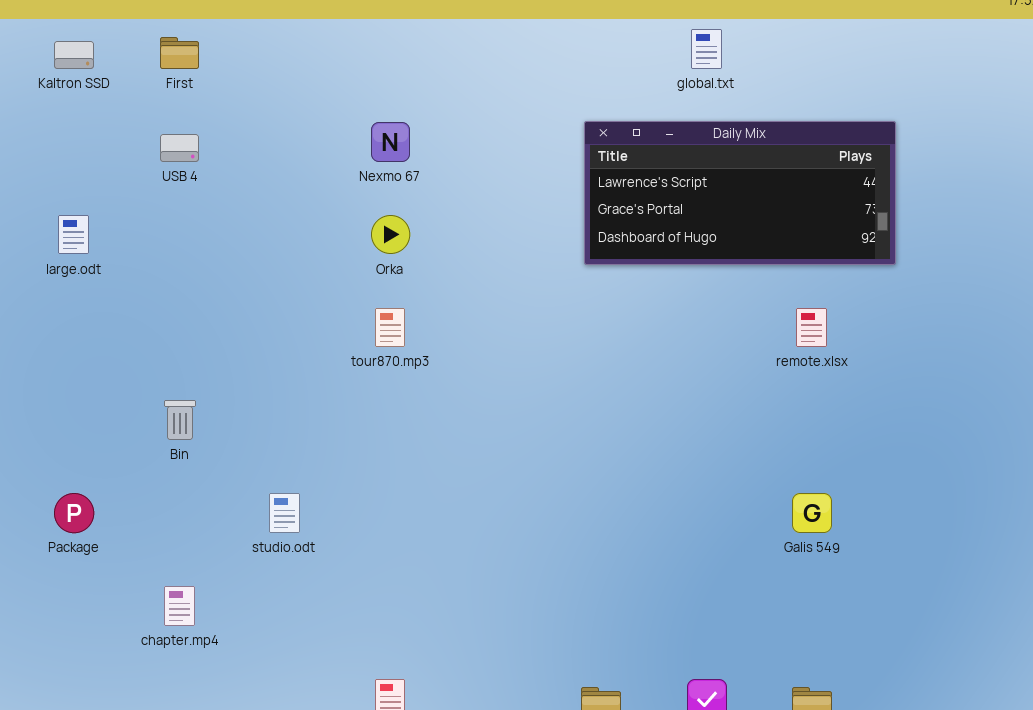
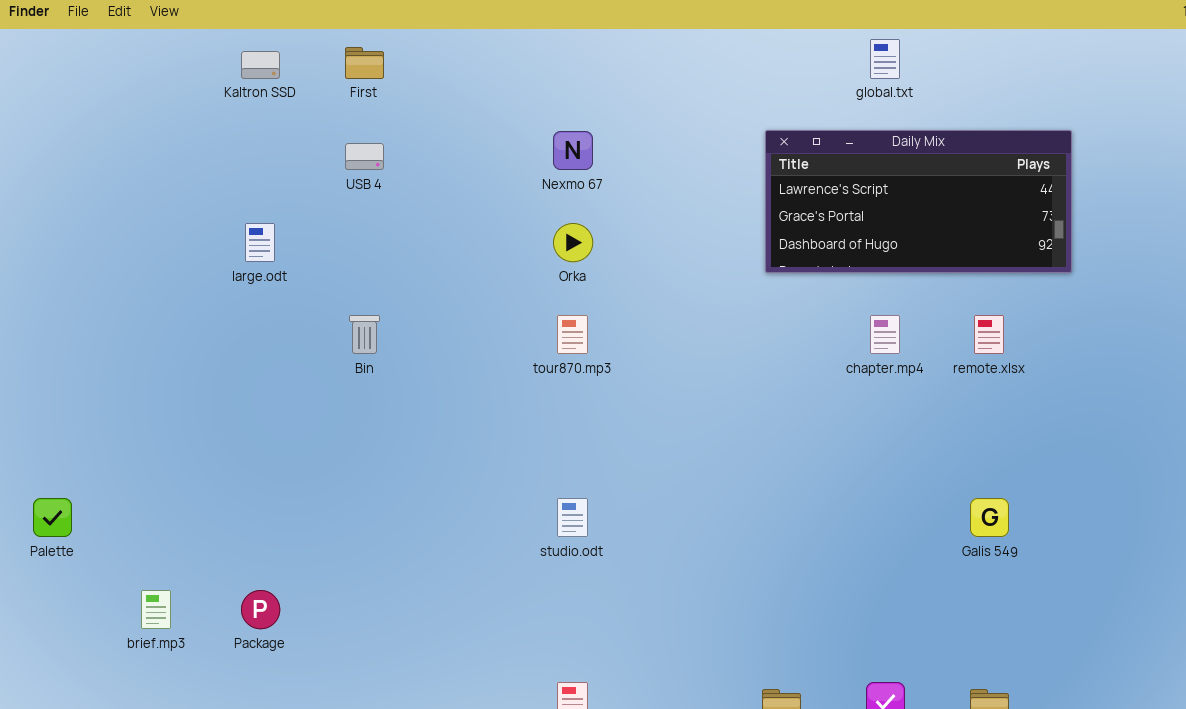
Bin: [164,400,196,440] -> [349,315,380,354], moved
Package: [54,493,94,533] -> [241,590,280,629], moved
studio.odt: [269,493,300,533] -> [557,498,588,537], moved
chapter.mp4: [164,586,195,626] -> [870,315,900,354], moved

